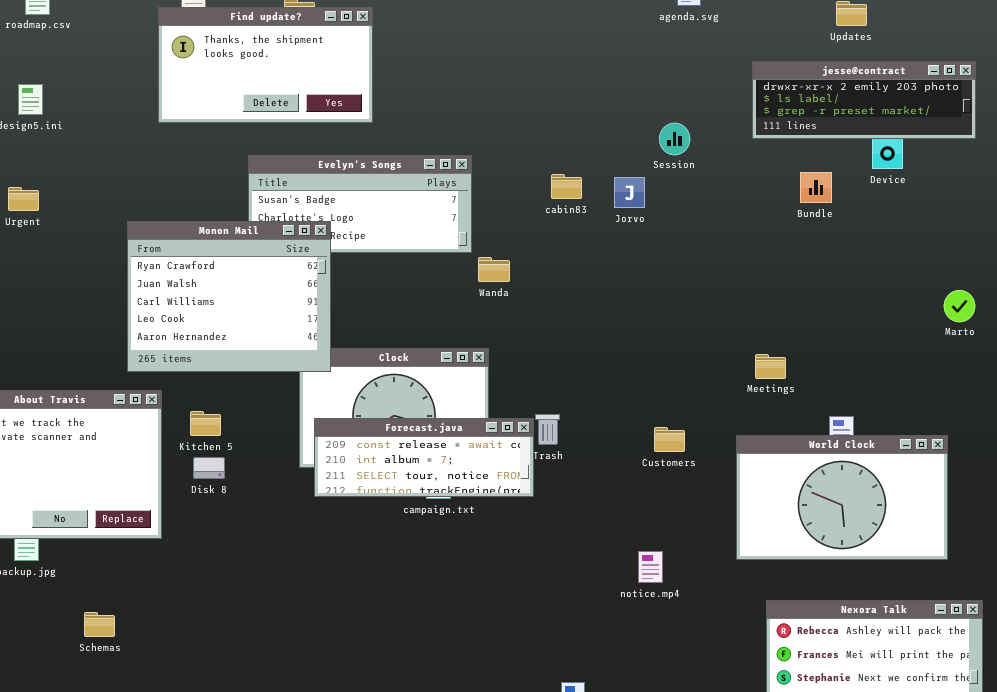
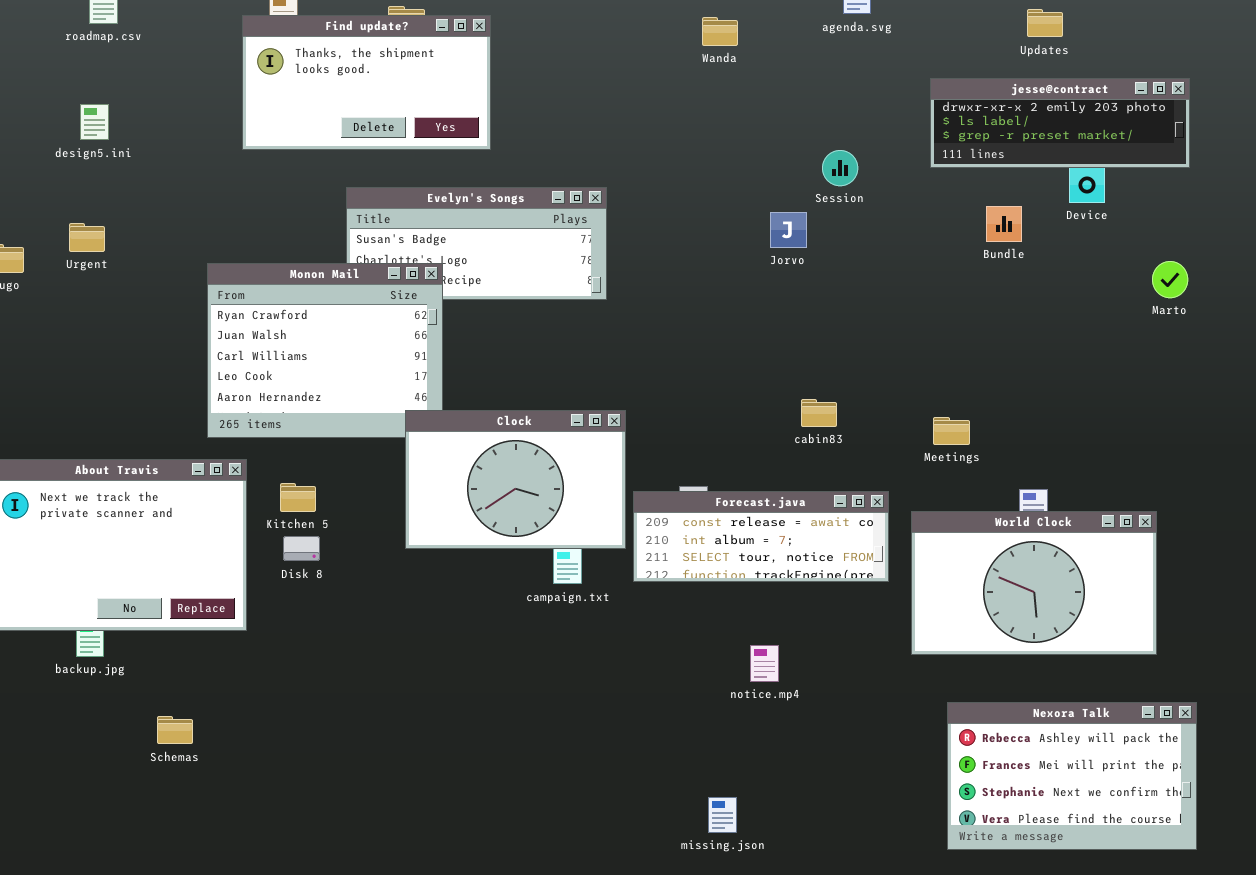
cabin83: [551,174,582,199] -> [801,399,837,427], moved
Wanda: [478,257,510,282] -> [702,17,738,46], moved
Marto: [944,290,975,322] -> [1152,261,1188,298], moved
Clock: [299,348,489,468] -> [405,410,626,549], raised
Forecast.java: [314,418,534,497] -> [633,491,889,582], moved
notice.mp4: [638,551,663,583] -> [750,645,779,682], moved

